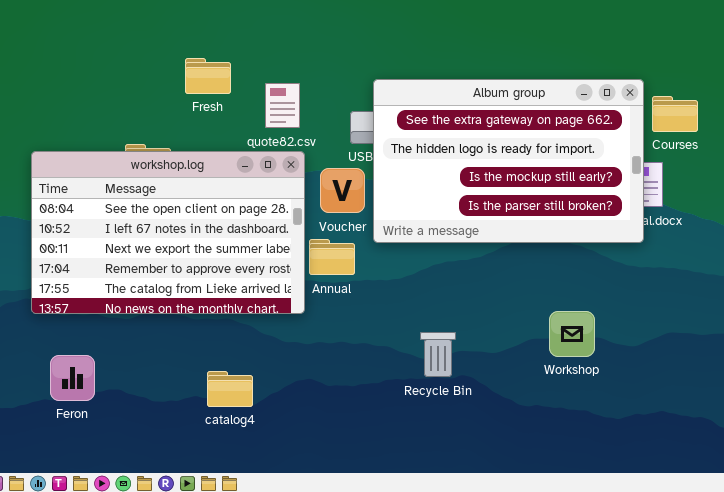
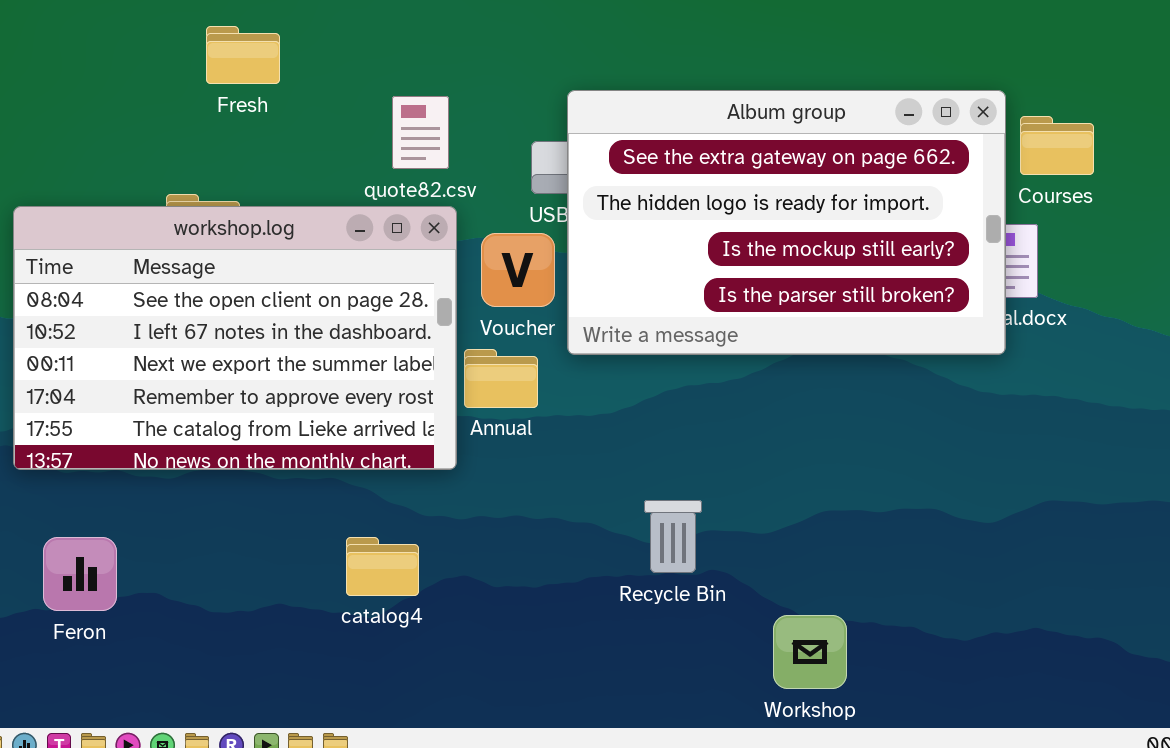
Fresh: [185,58,231,94] -> [206,26,280,84], moved
Workshop: [549,311,595,357] -> [773,615,847,689], moved
catalog4: [207,371,253,407] -> [346,537,419,596], moved

